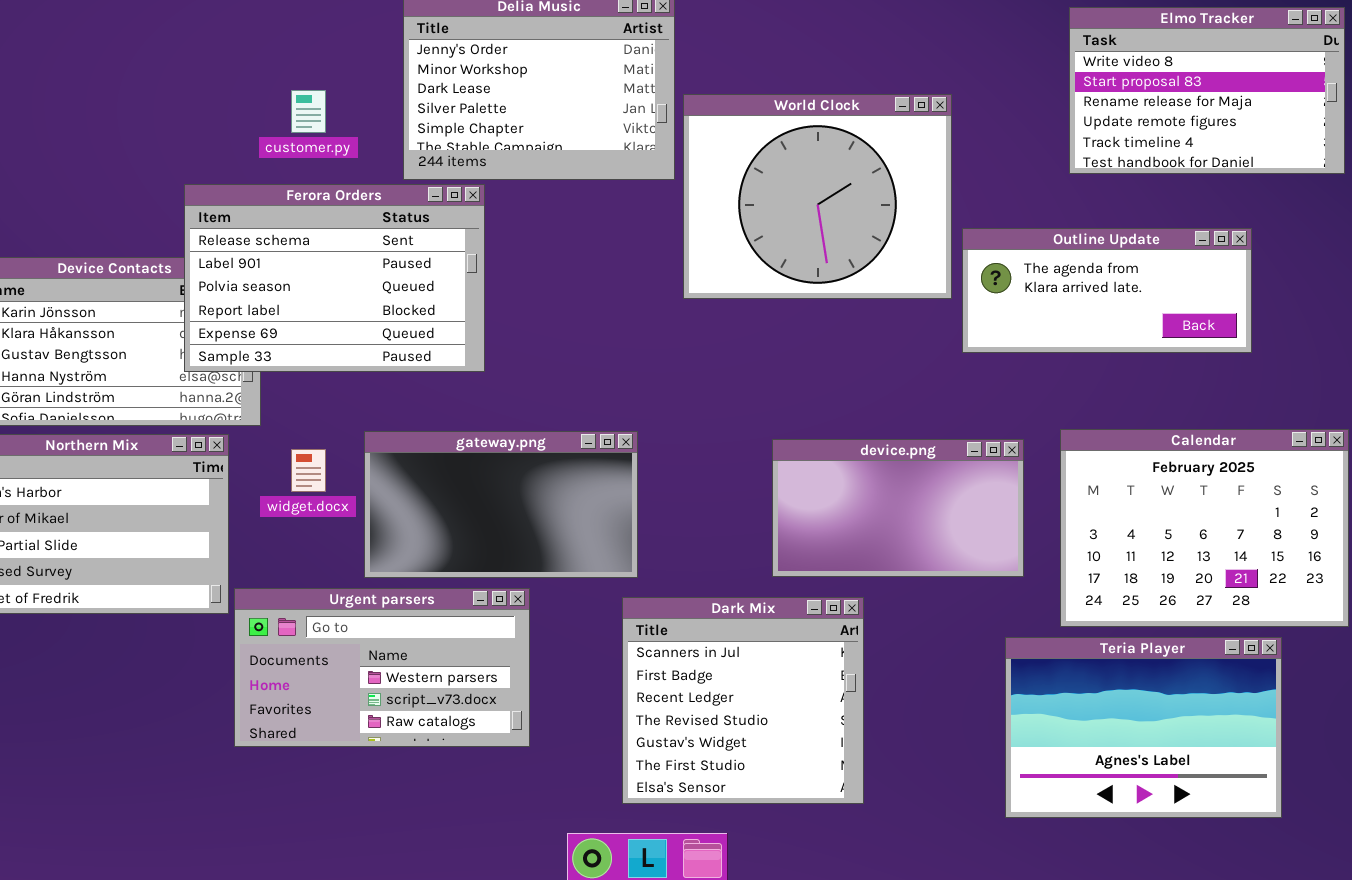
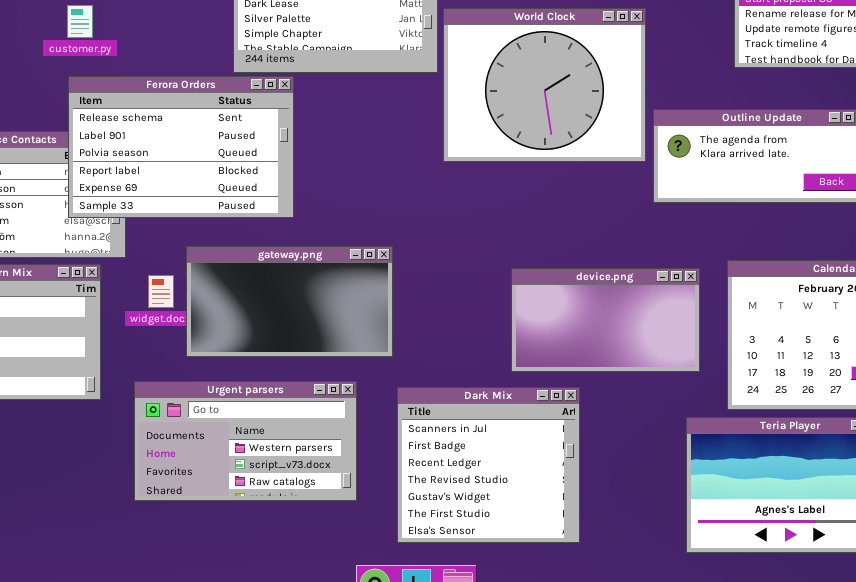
customer.py: [291,90,326,133] -> [67,5,93,38], moved
gateway.png: [364,431,638,578] -> [186,246,393,357], moved
Urgent parsers: [234,588,530,747] -> [134,381,357,501], moved

